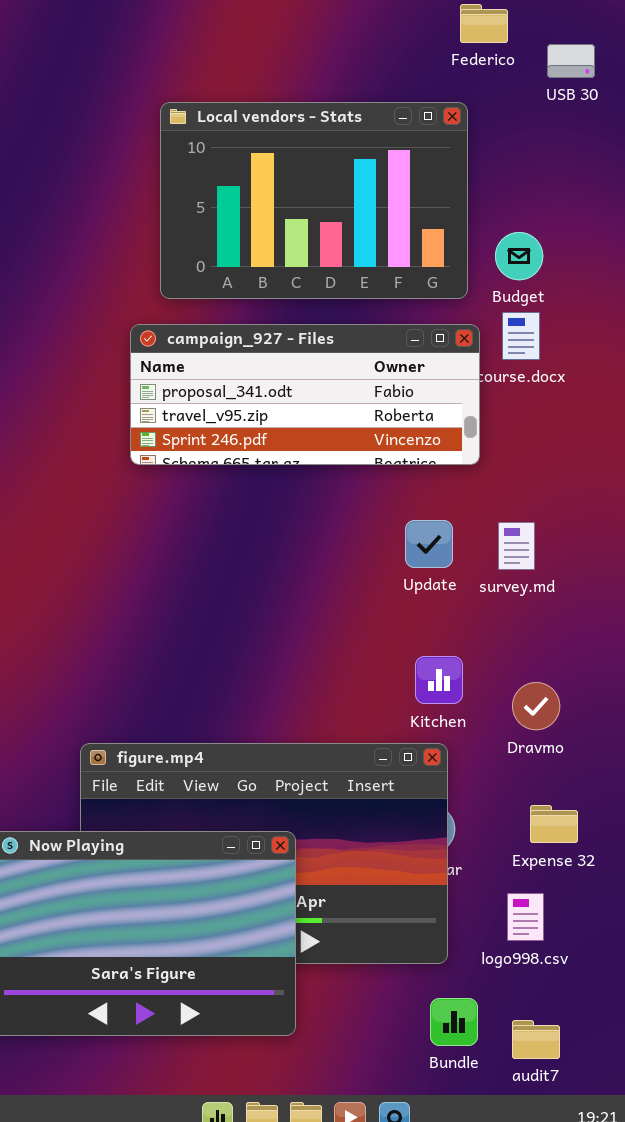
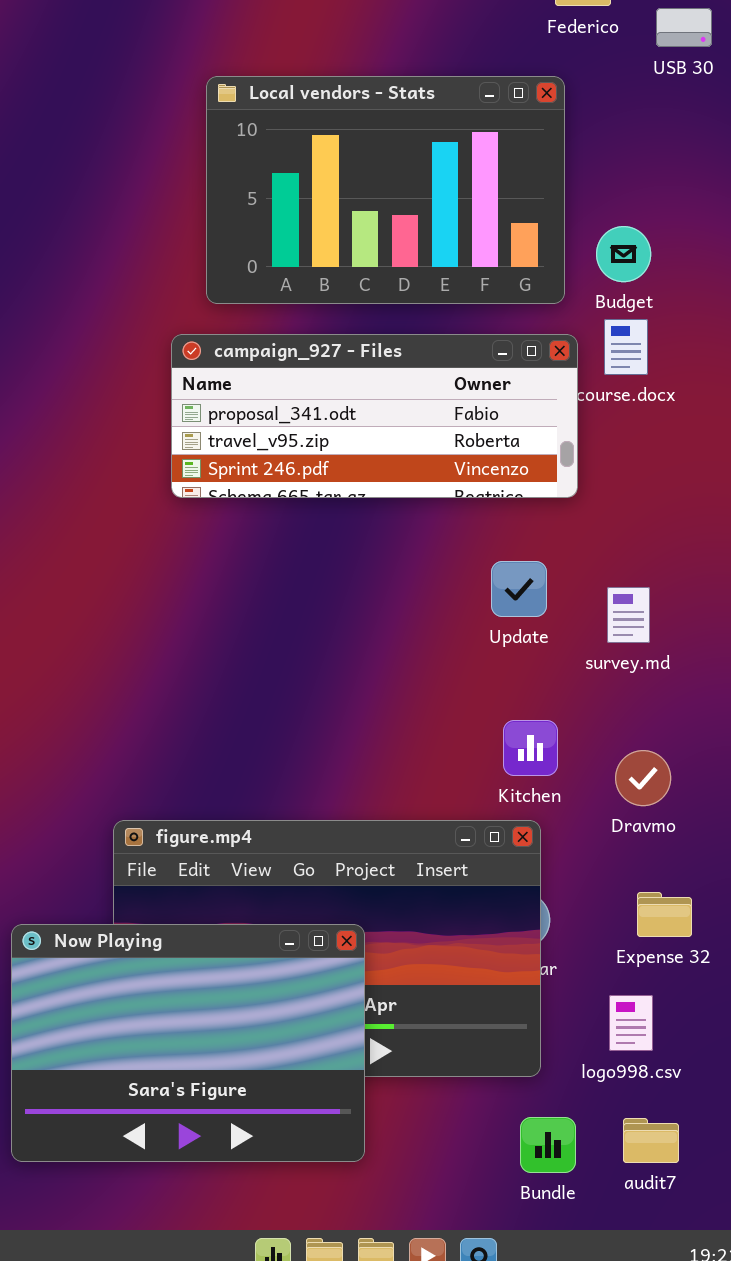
survey.md: [498,522,535,570] -> [607,587,650,643], moved
audit7: [512,1020,560,1059] -> [623,1118,679,1163], moved

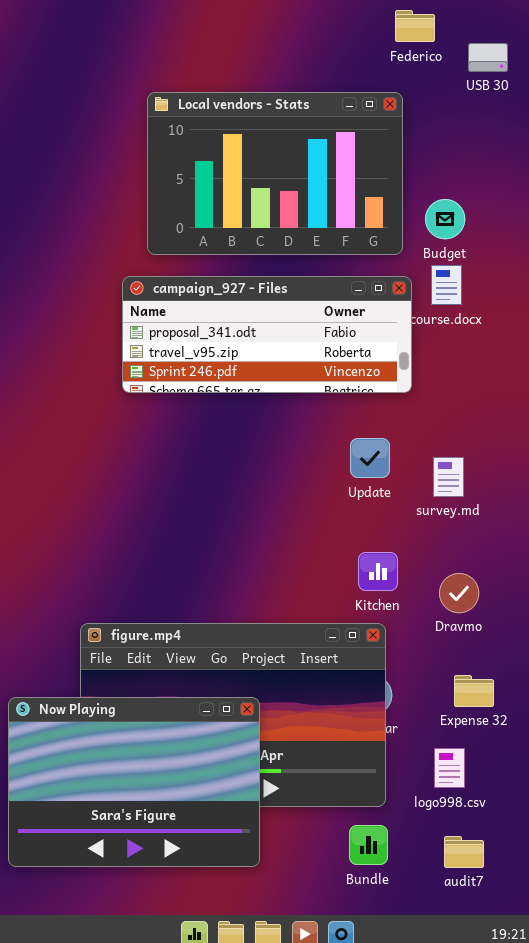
Bundle: [520,1117,576,1173] -> [349,825,388,865], moved

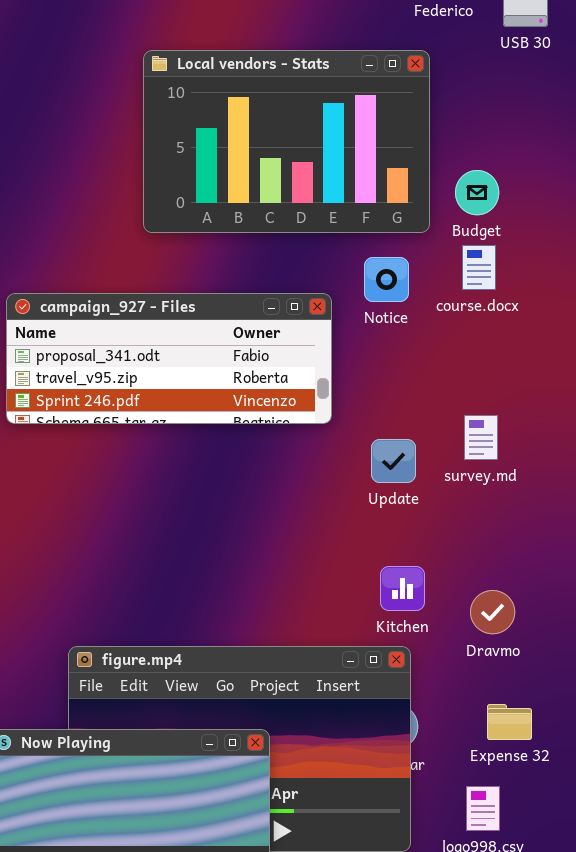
campaign_927 - Files: [122,276,412,393] -> [6,293,332,424], moved
survey.md: [433,457,464,497] -> [464,415,498,460], moved

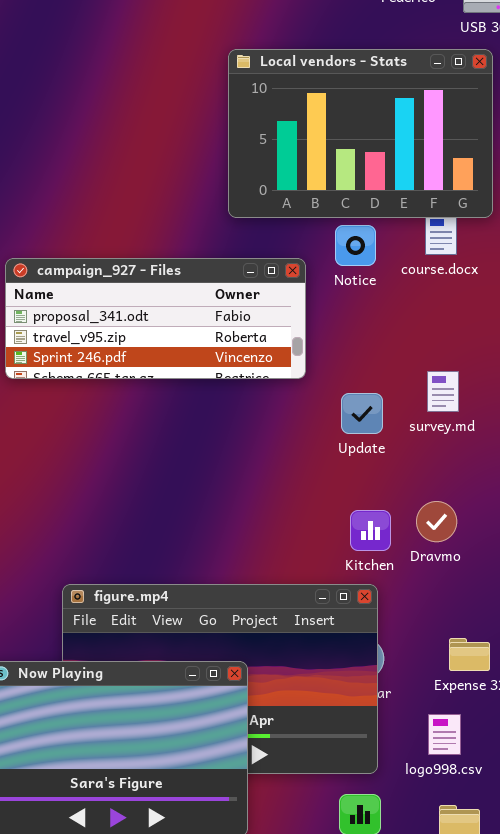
Local vendors - Stats: [143,50,430,233] -> [228,49,493,218], moved
Dravmo: [470,590,515,634] -> [416,501,457,542], moved

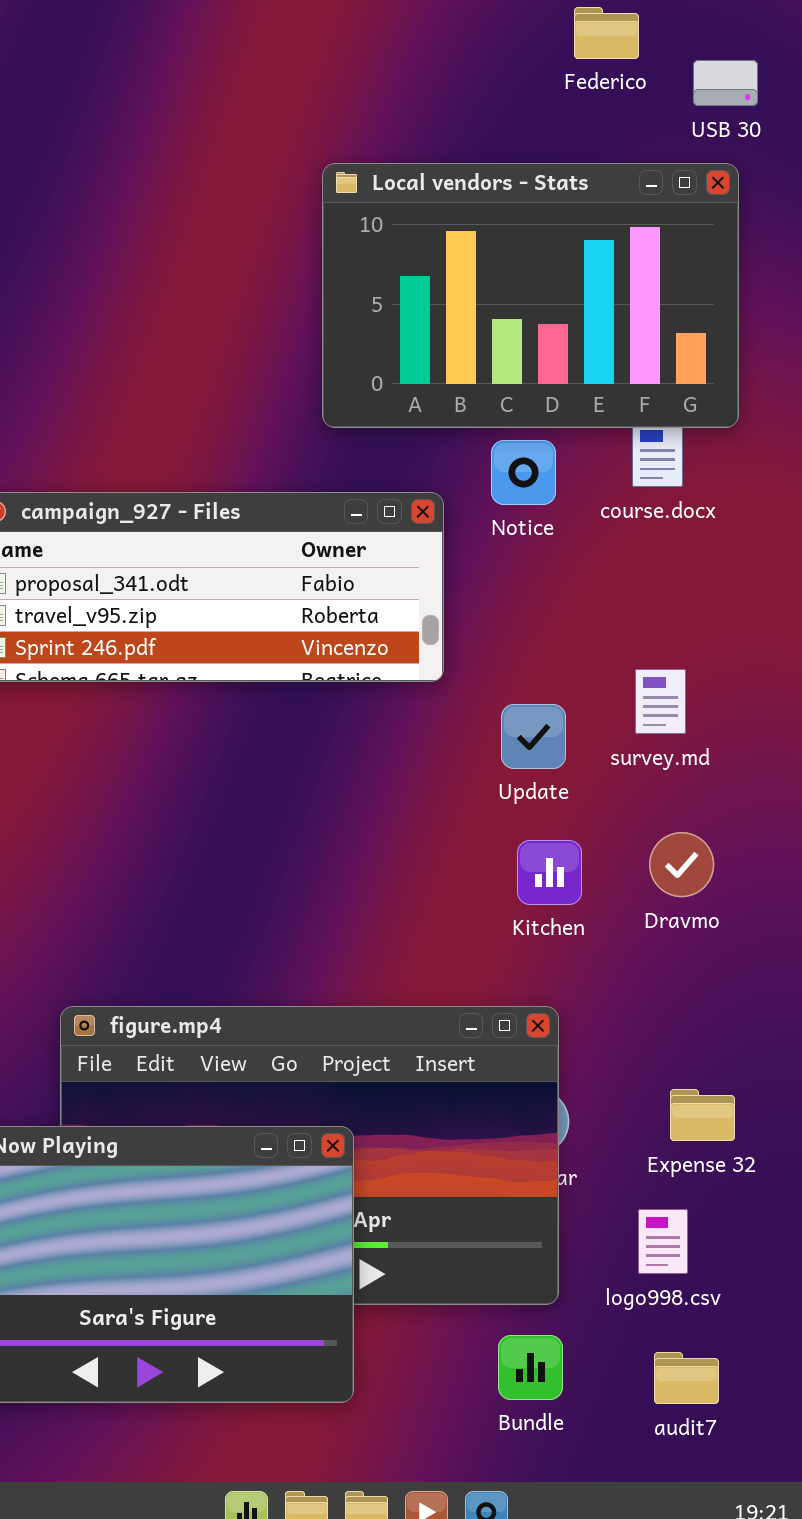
Dravmo: [416,501,457,542] -> [649,832,714,897], moved
Kitchen: [350,510,391,551] -> [517,840,582,905], moved

